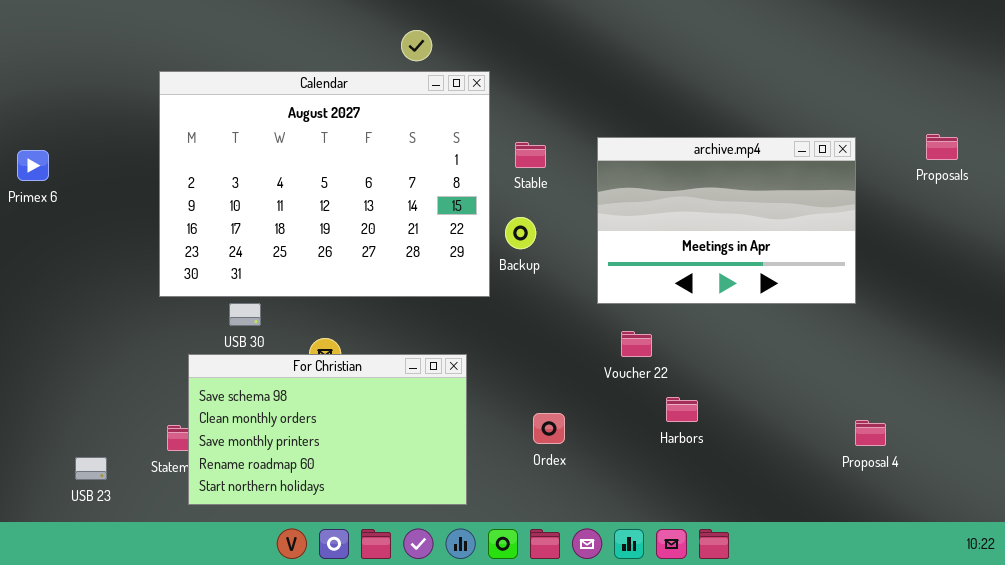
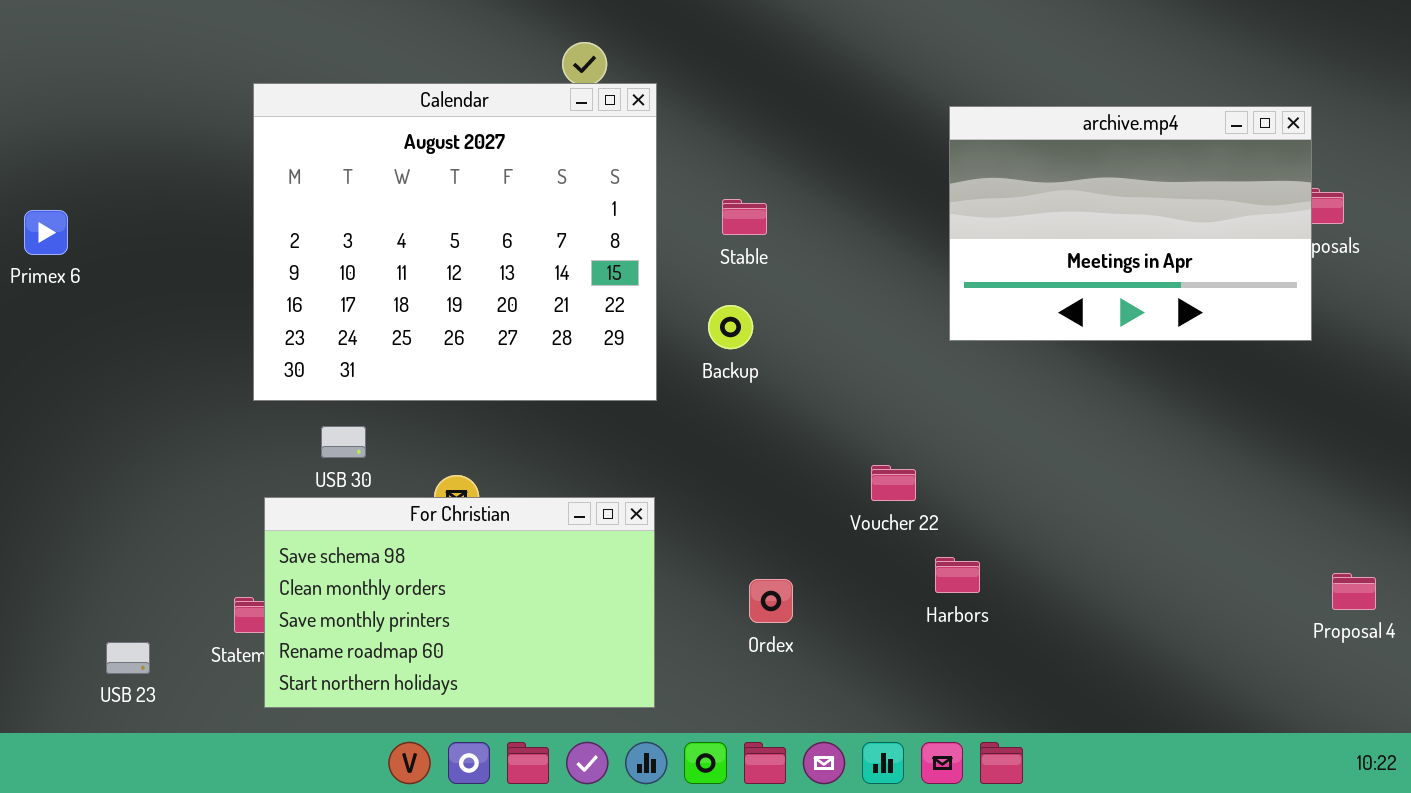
Calendar: [159,71,490,297] -> [253,83,657,401], moved, resized
archive.mp4: [597,137,856,304] -> [949,106,1312,341], moved
Proposal 4: [855,420,886,446] -> [1332,573,1376,610], moved

